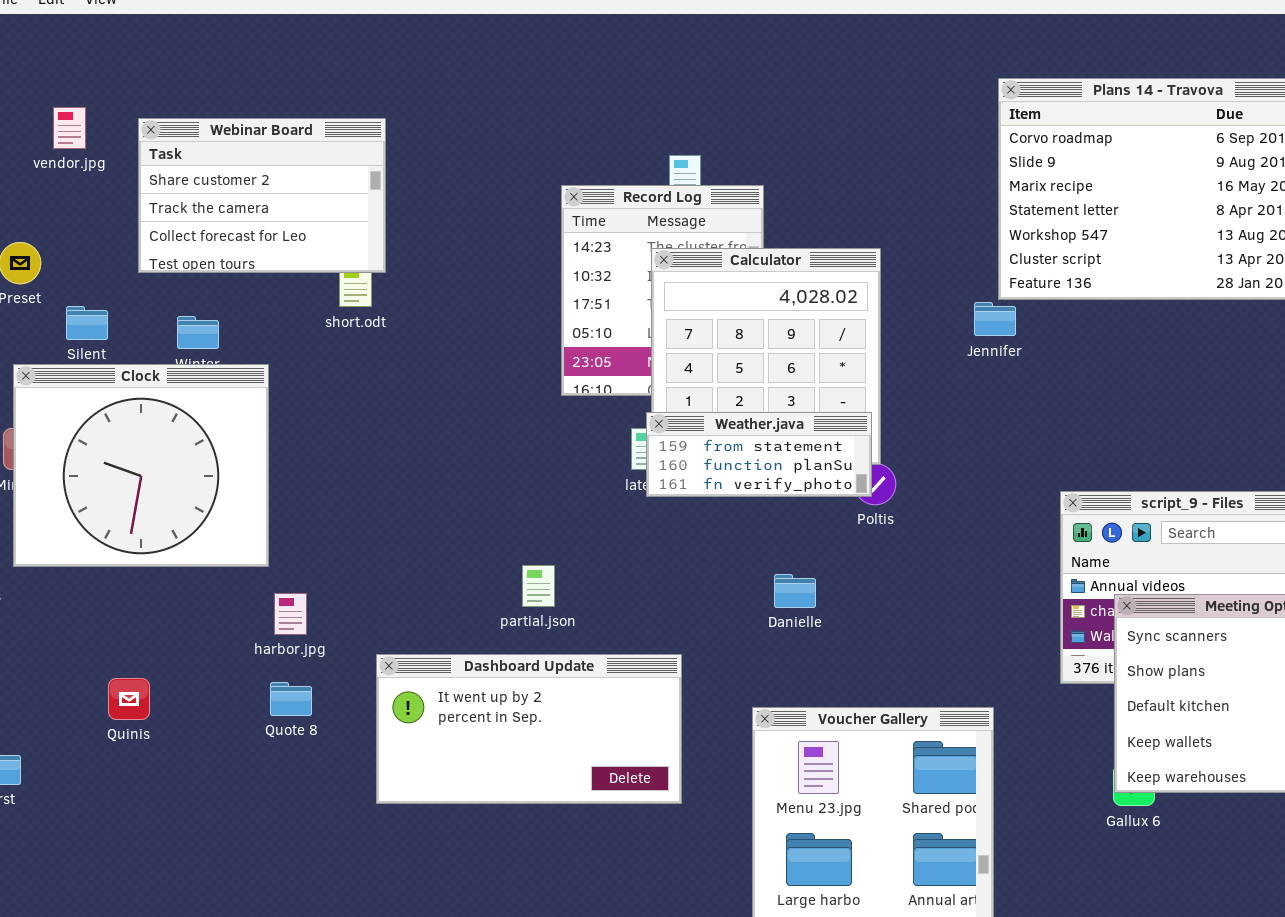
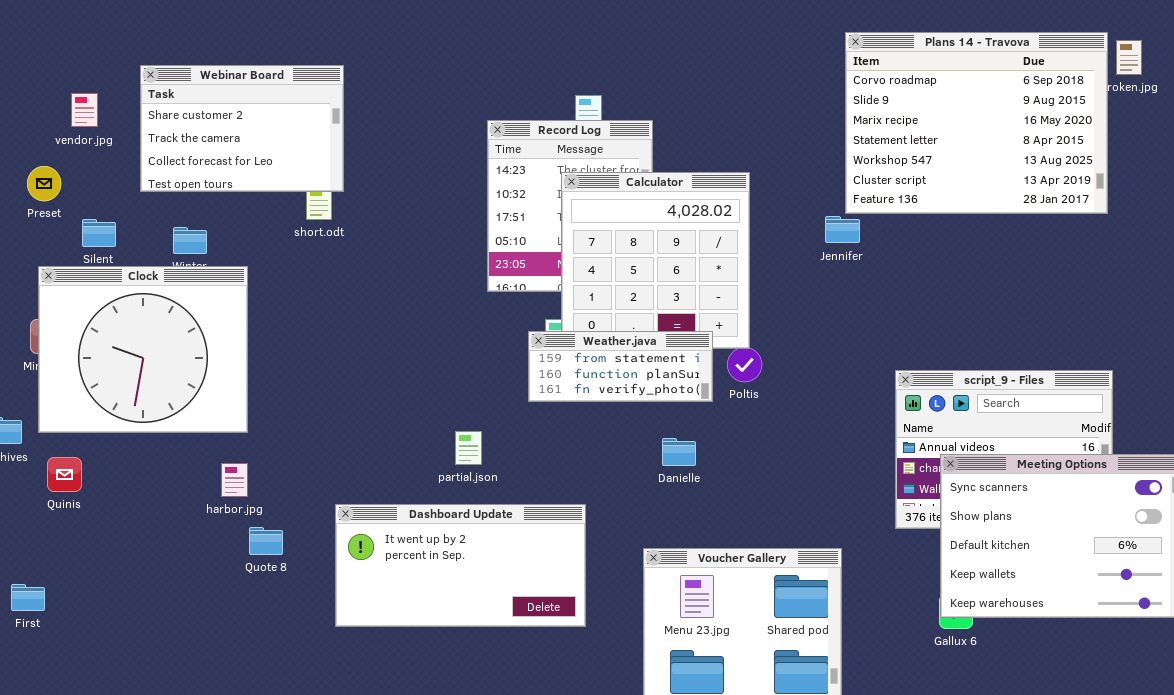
vendor.jpg: [53,107,86,149] -> [71,93,98,127], moved
Weather.java: [646,412,872,497] -> [528,331,713,402], moved
harbor.jpg: [274,593,307,635] -> [221,463,248,497], moved
Quinis: [108,678,150,720] -> [47,457,82,492], moved

